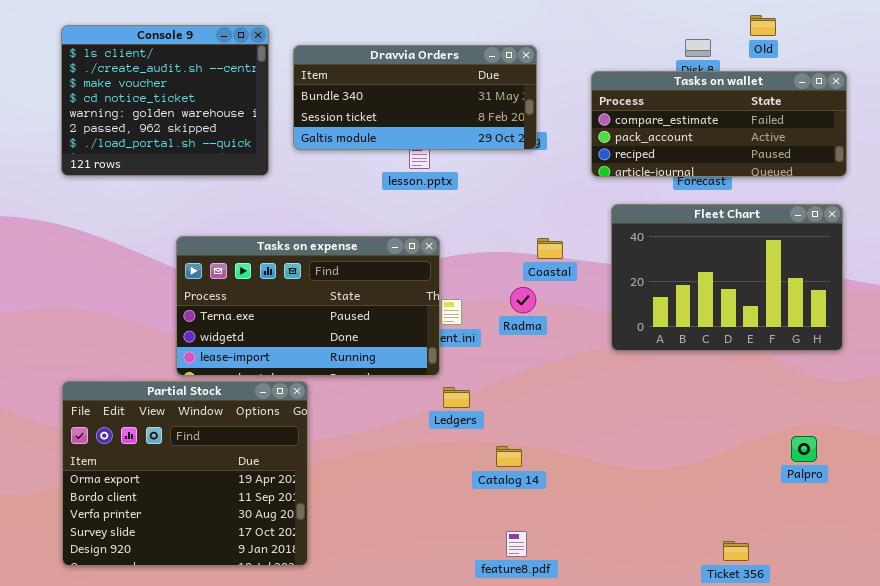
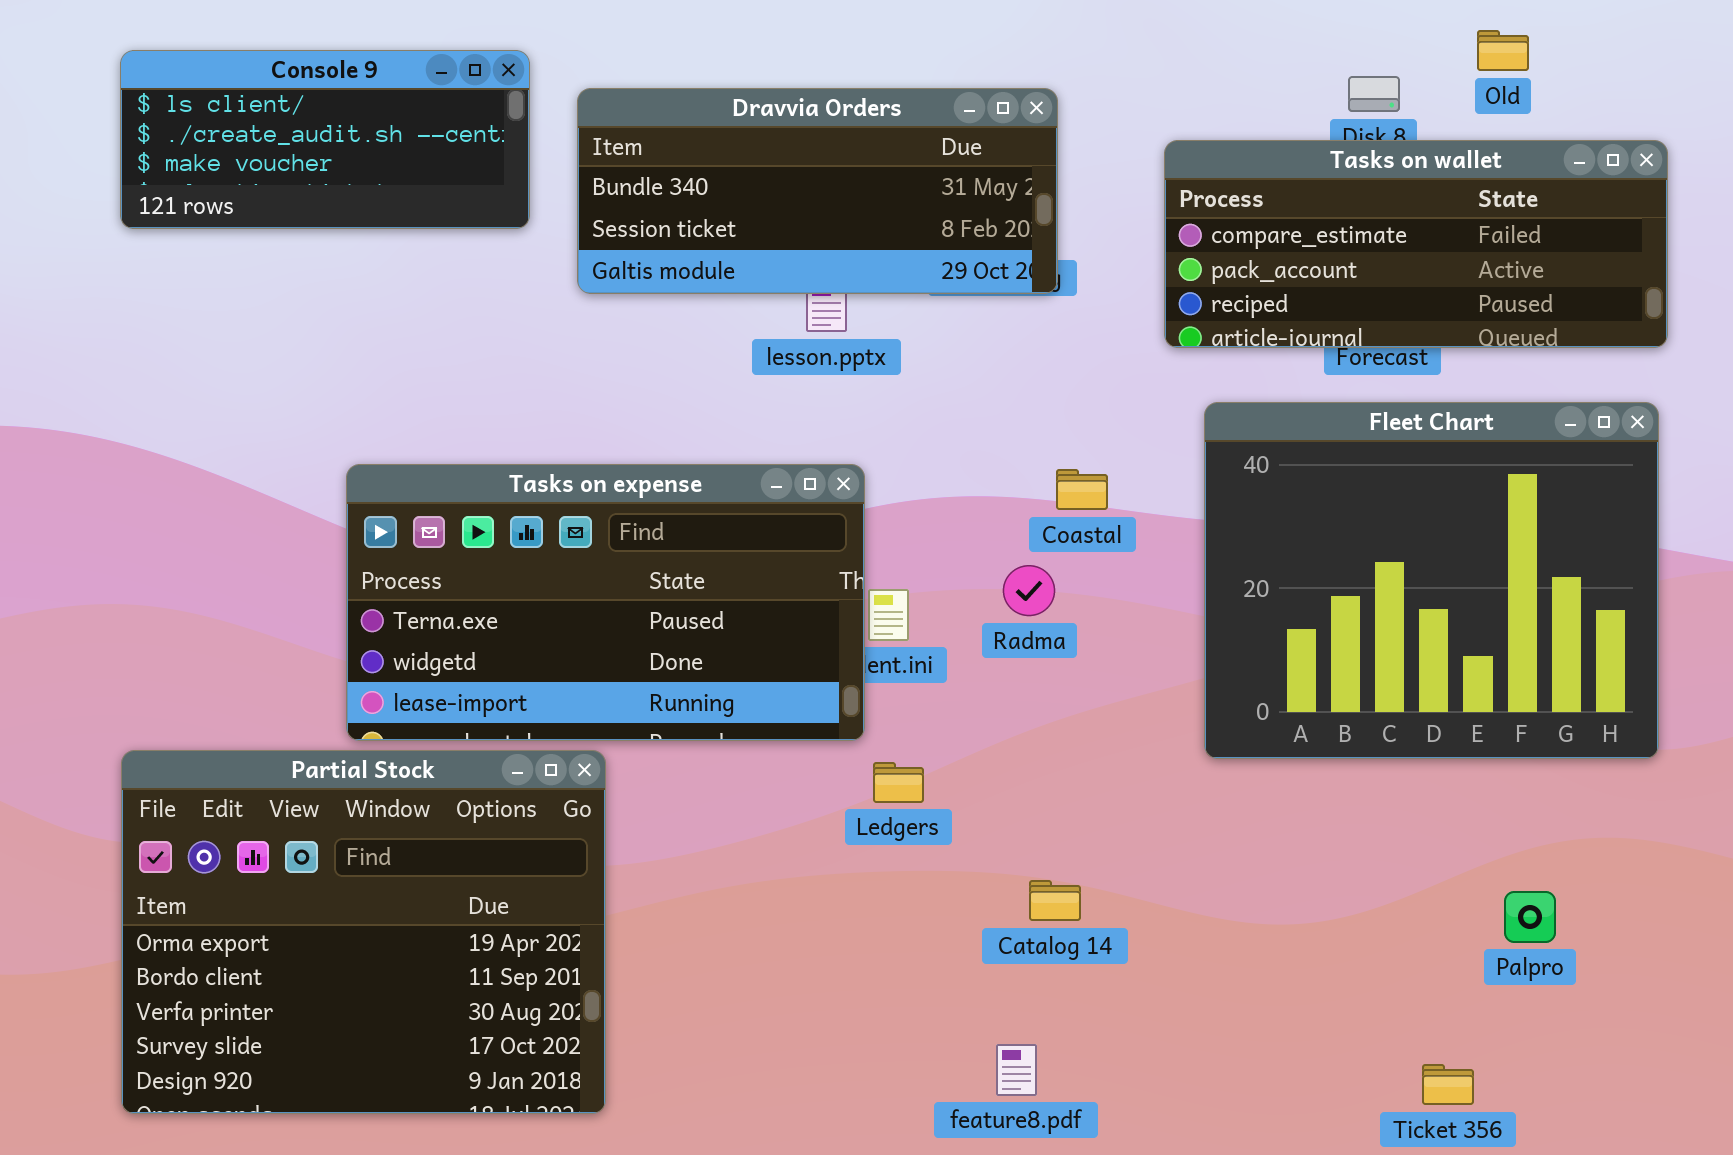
Console 9: [61,25,269,176] -> [120,50,530,229], resized
Fleet Chart: [611,204,843,351] -> [1204,402,1659,759], resized
Palpro: [791,436,817,462] -> [1504,891,1556,943], moved
Catalog 14: [496,446,522,467] -> [1029,880,1081,921], moved

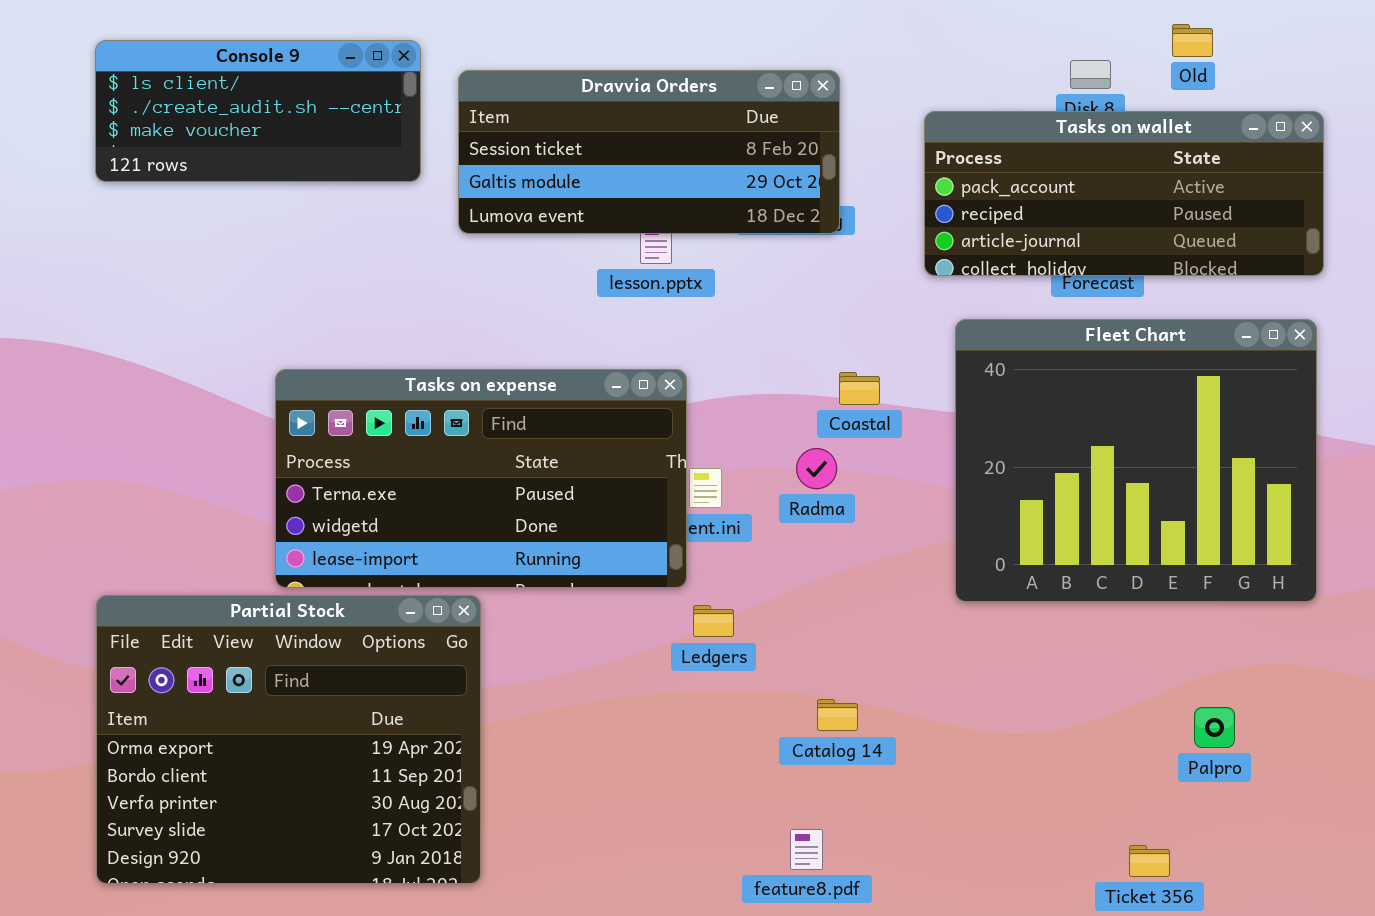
Dravvia Orders: [577,88,1058,294] -> [458,70,840,234], scrolled down 1 row
Tasks on wallet: [1164,140,1668,348] -> [924,111,1324,276], scrolled down 1 row

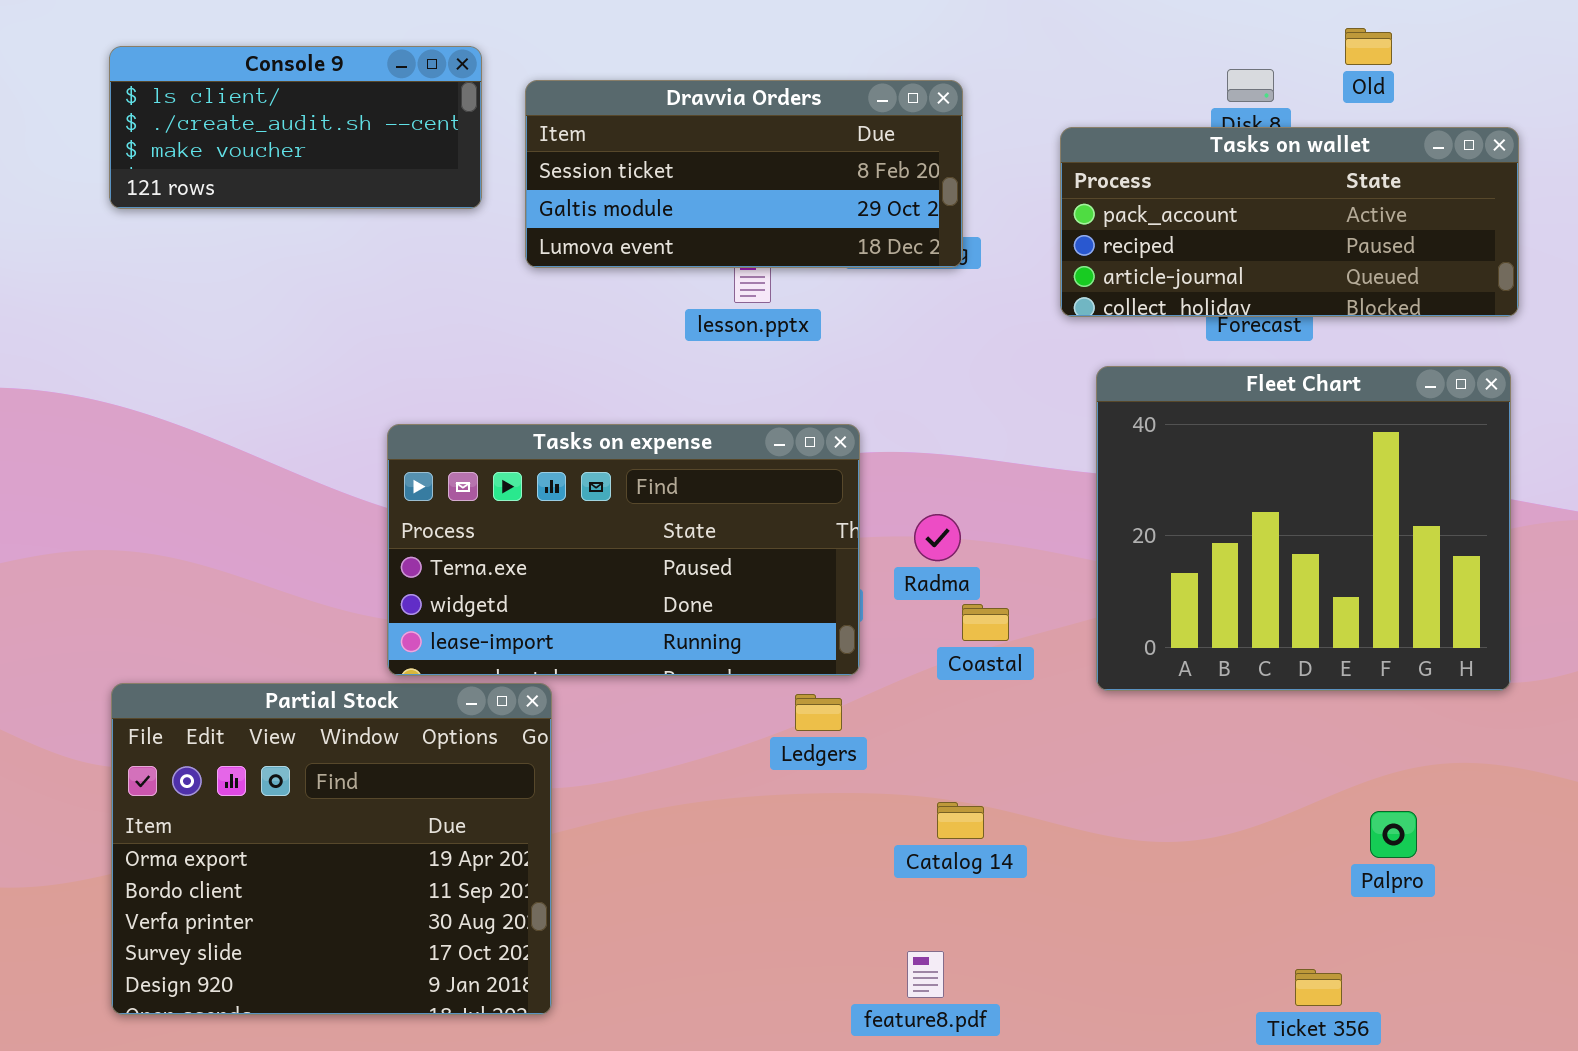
Tasks on expense: [275,369,687,588] -> [387,424,860,676], moved
Coastal: [839,372,880,405] -> [962,604,1009,641], moved

